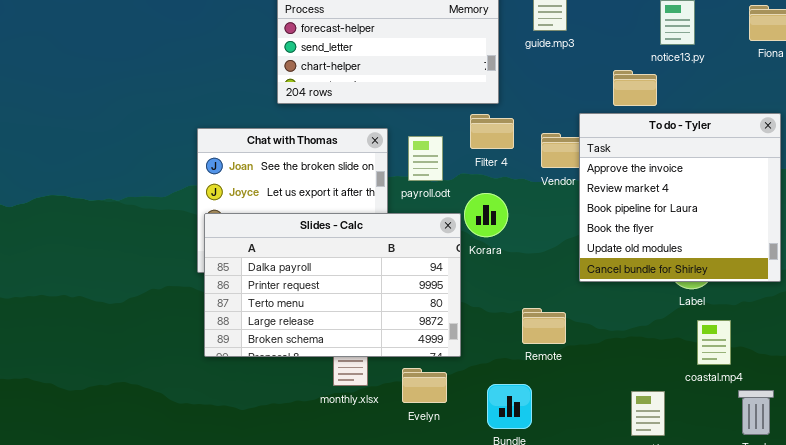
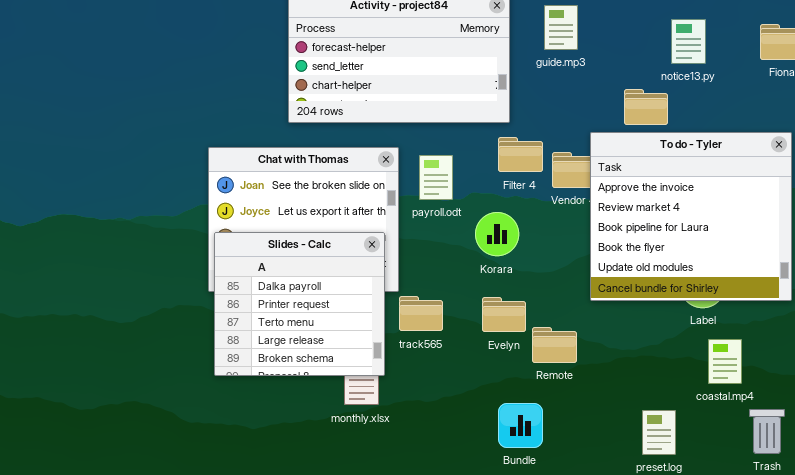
Filter 4: [470,114,514,149] -> [498,137,543,172], moved
Slides - Calc: [204,213,461,357] -> [214,232,385,376], resized
Evelyn: [402,368,447,403] -> [482,297,526,332], moved

